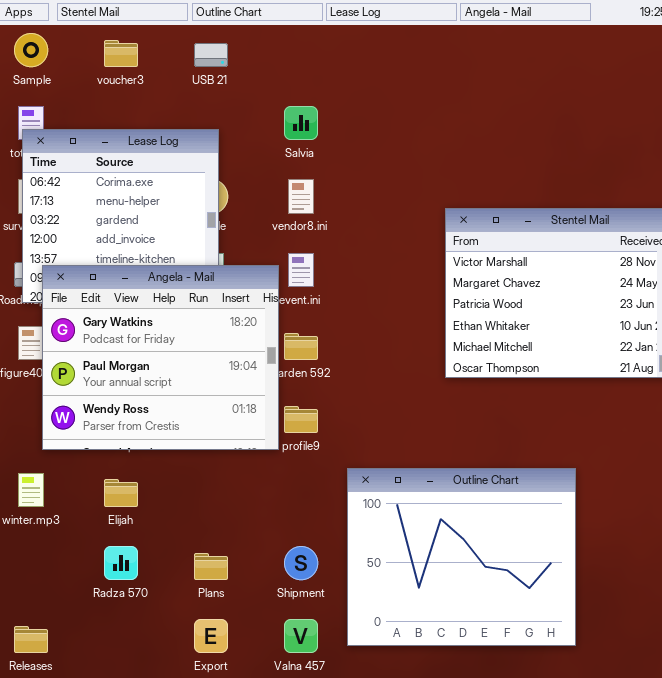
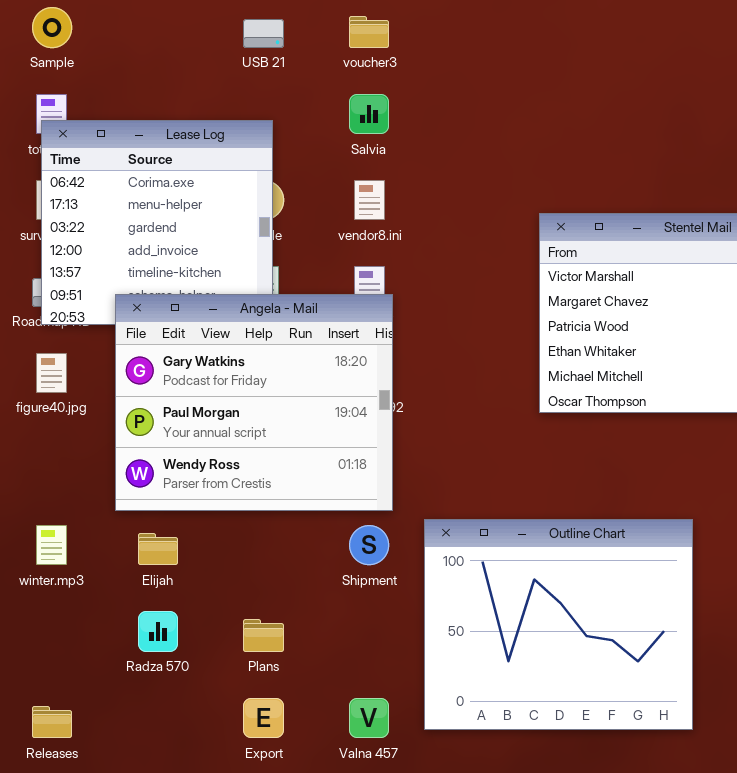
voucher3: [104,40,138,67] -> [349,16,389,48], moved
Angela - Mail: [42,265,279,450] -> [115,294,393,511], moved
Shipment: [284,546,318,580] -> [349,525,389,565], moved

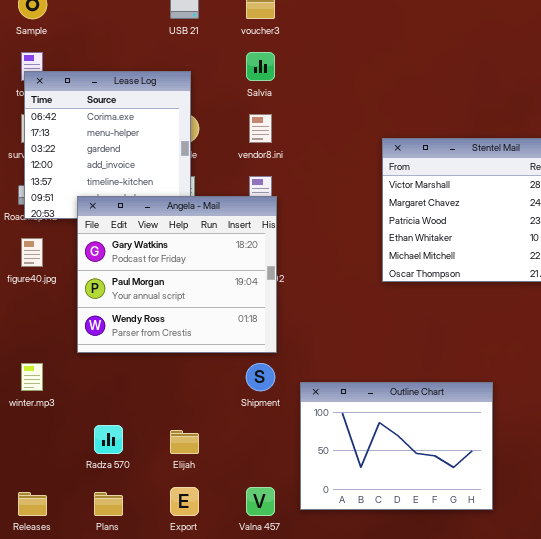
Outline Chart: [424,519,693,730] -> [300,382,493,510], resized
Elijah: [138,533,178,565] -> [170,430,199,454], moved
Plans: [243,619,284,652] -> [94,492,123,516], moved

